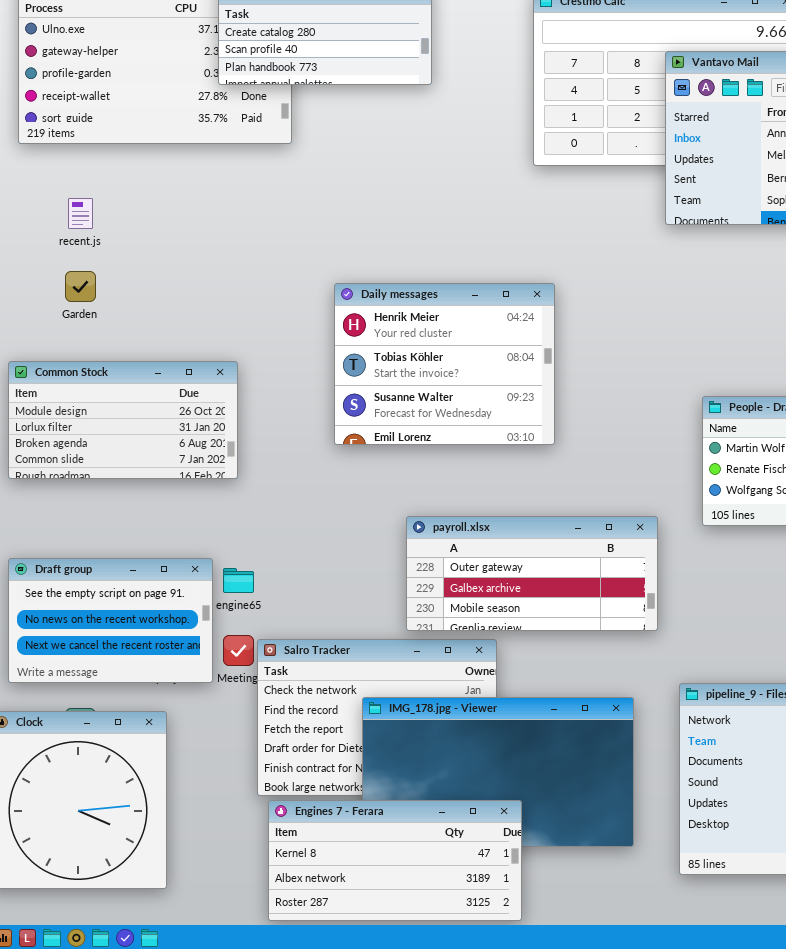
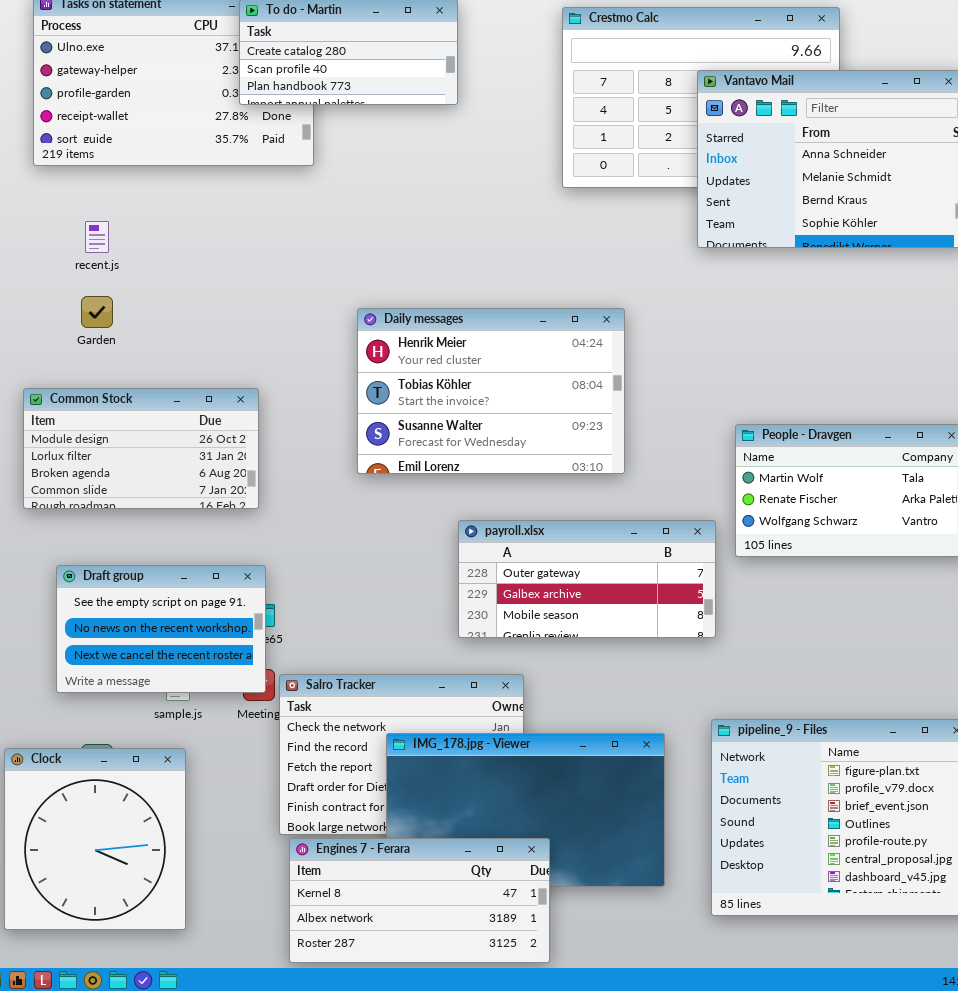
Daily messages: [334,283,555,445] -> [357,308,625,474], resized
payroll.xlsx: [406,516,658,631] -> [458,520,716,638], moved
Draft group: [8,558,213,683] -> [56,565,266,693], moved

